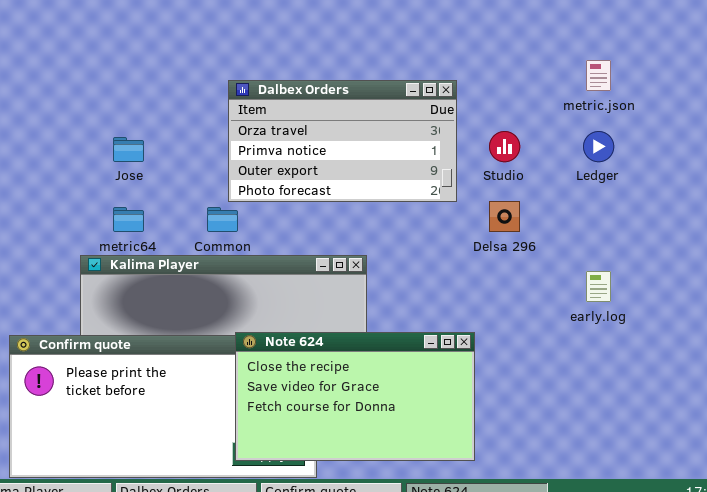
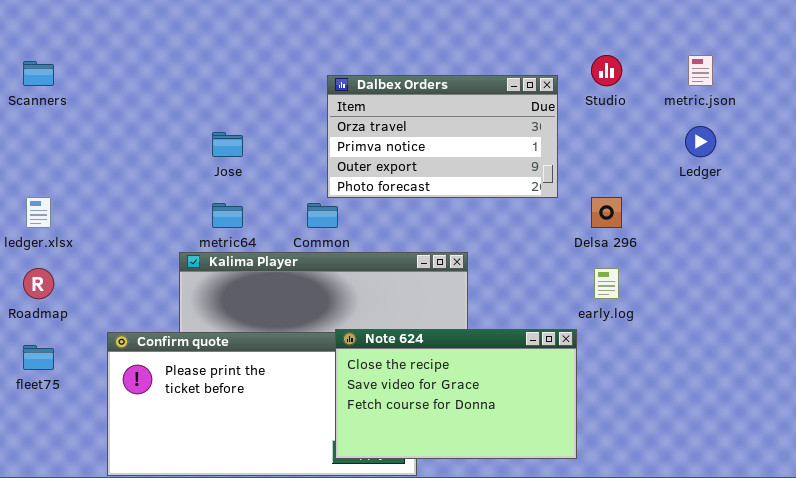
Studio: [489,131,520,162] -> [591,55,622,86], moved
early.log: [586,271,611,302] -> [594,268,619,299], moved

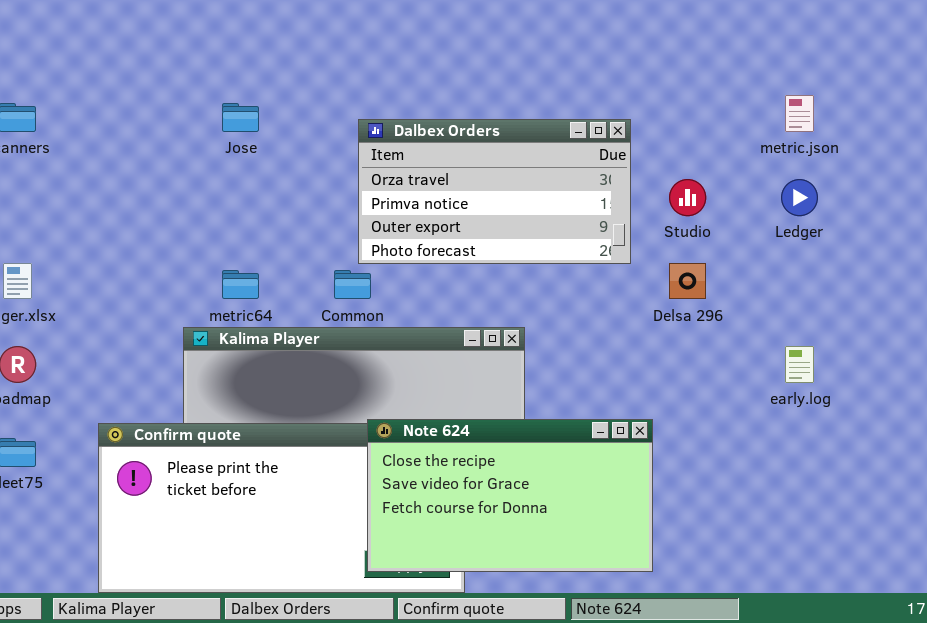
Studio: [591,55,622,86] -> [669,179,706,216], moved
Jose: [212,132,243,157] -> [222,103,259,132], moved
early.log: [594,268,619,299] -> [785,346,814,383], moved

